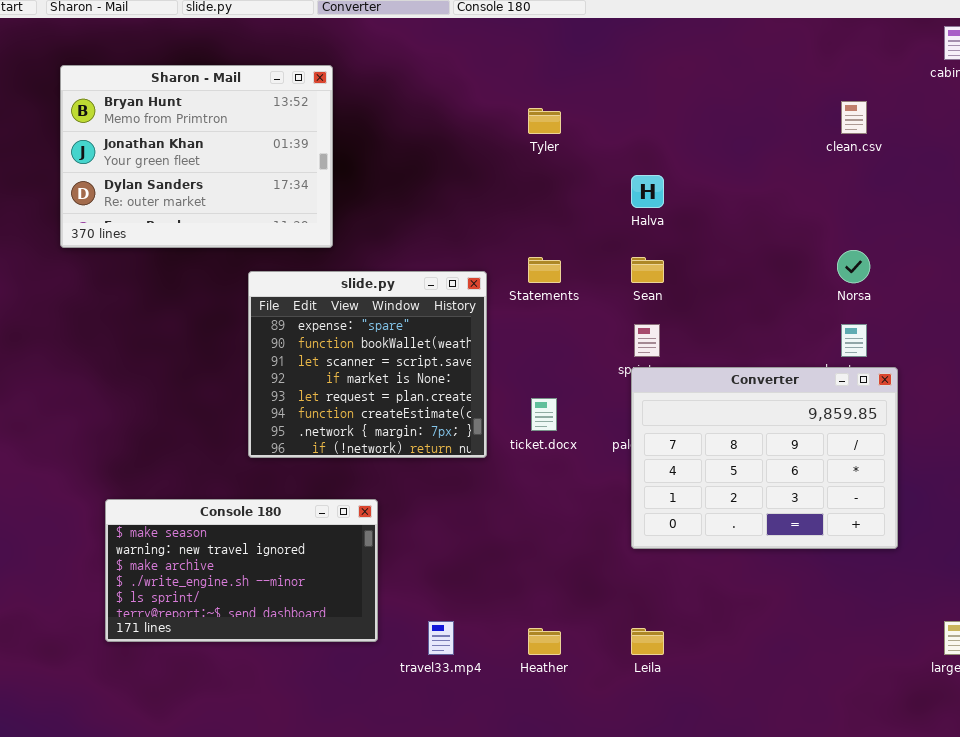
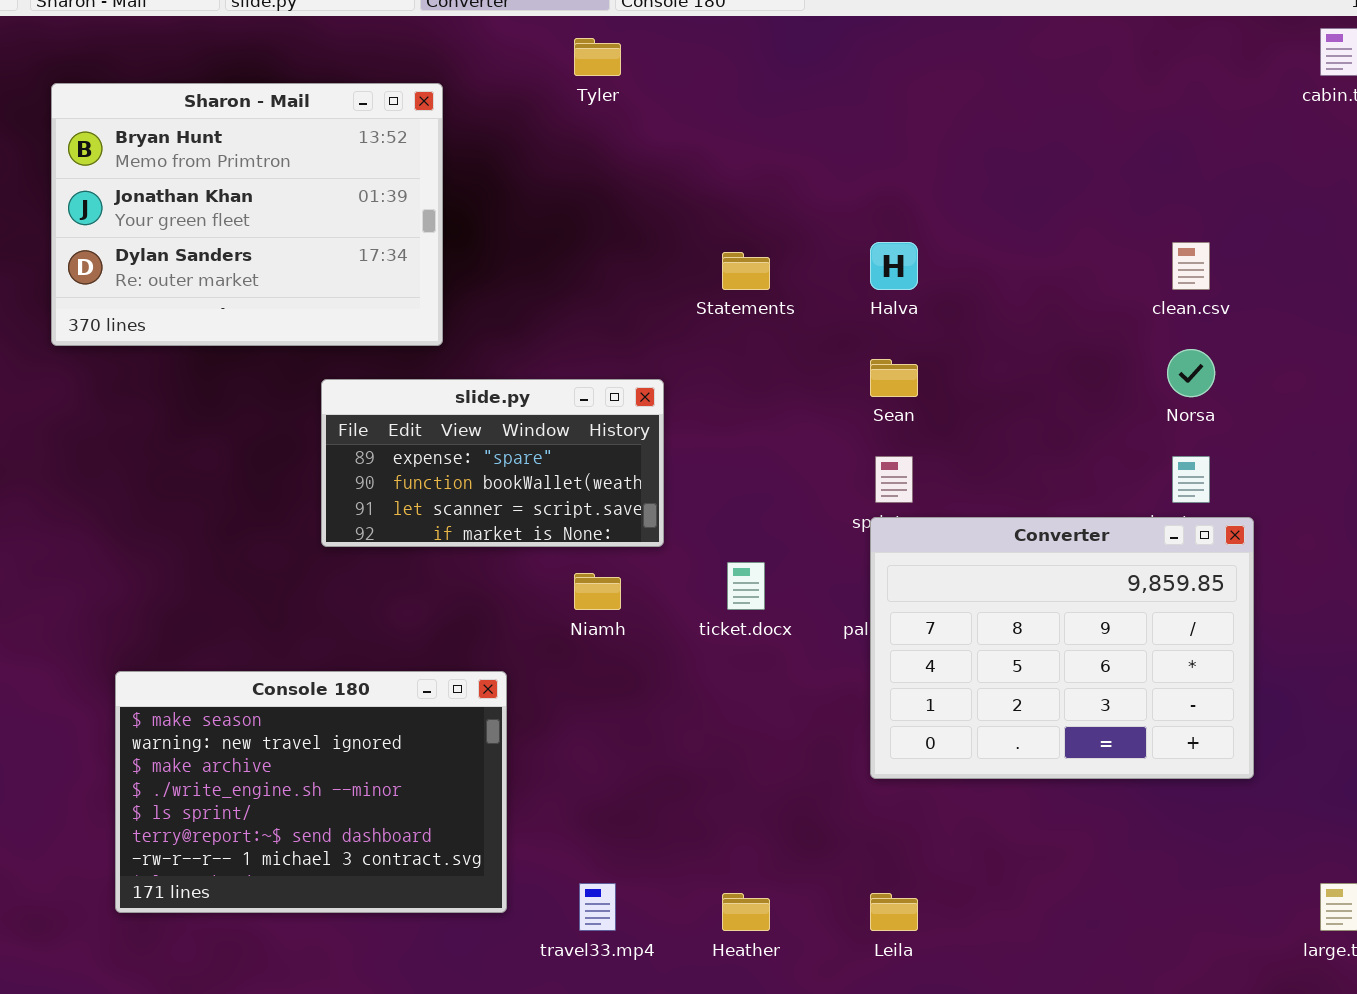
clean.csv: [841,101,867,134] -> [1172,242,1210,290], moved
Tyler: [528,108,561,134] -> [574,38,621,76], moved
Statements: [528,257,561,283] -> [722,252,770,290], moved
slide.py: [248,271,487,458] -> [321,379,664,547], resized
Console 180: [105,499,378,642] -> [115,671,507,913], resized

